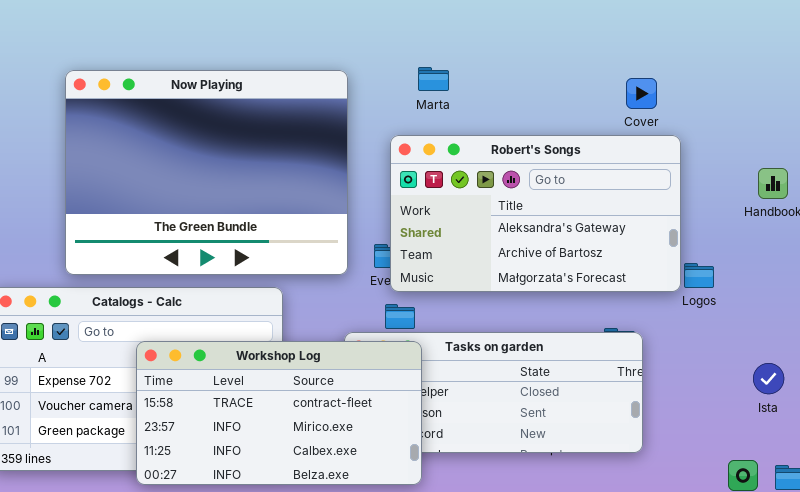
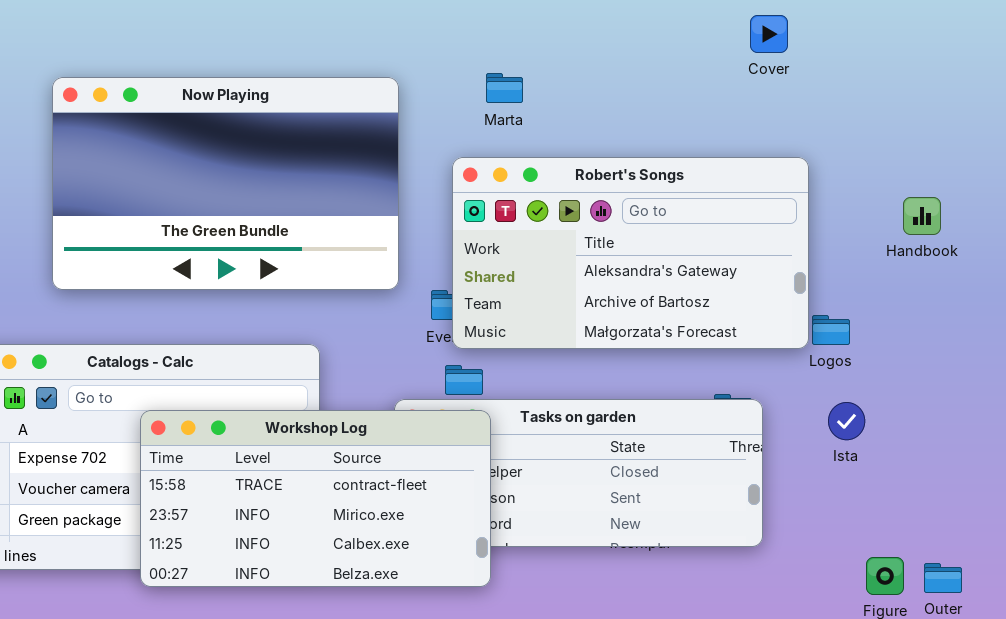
Now Playing: [65,70,348,275] -> [52,77,399,290], resized
Cover: [626,78,657,109] -> [750,15,788,53], moved
Ista: [753,363,784,394] -> [828,402,865,440], moved

